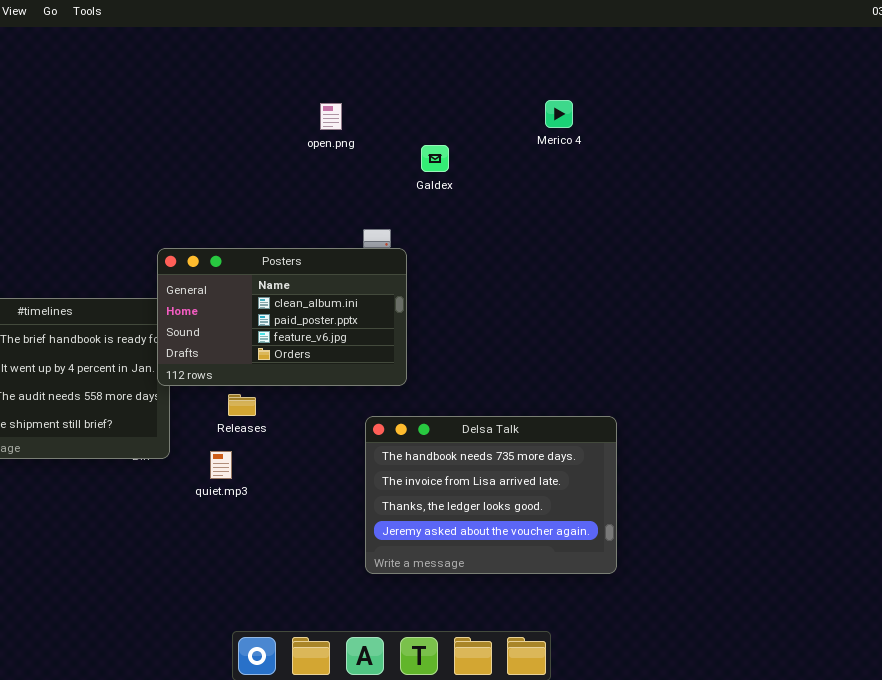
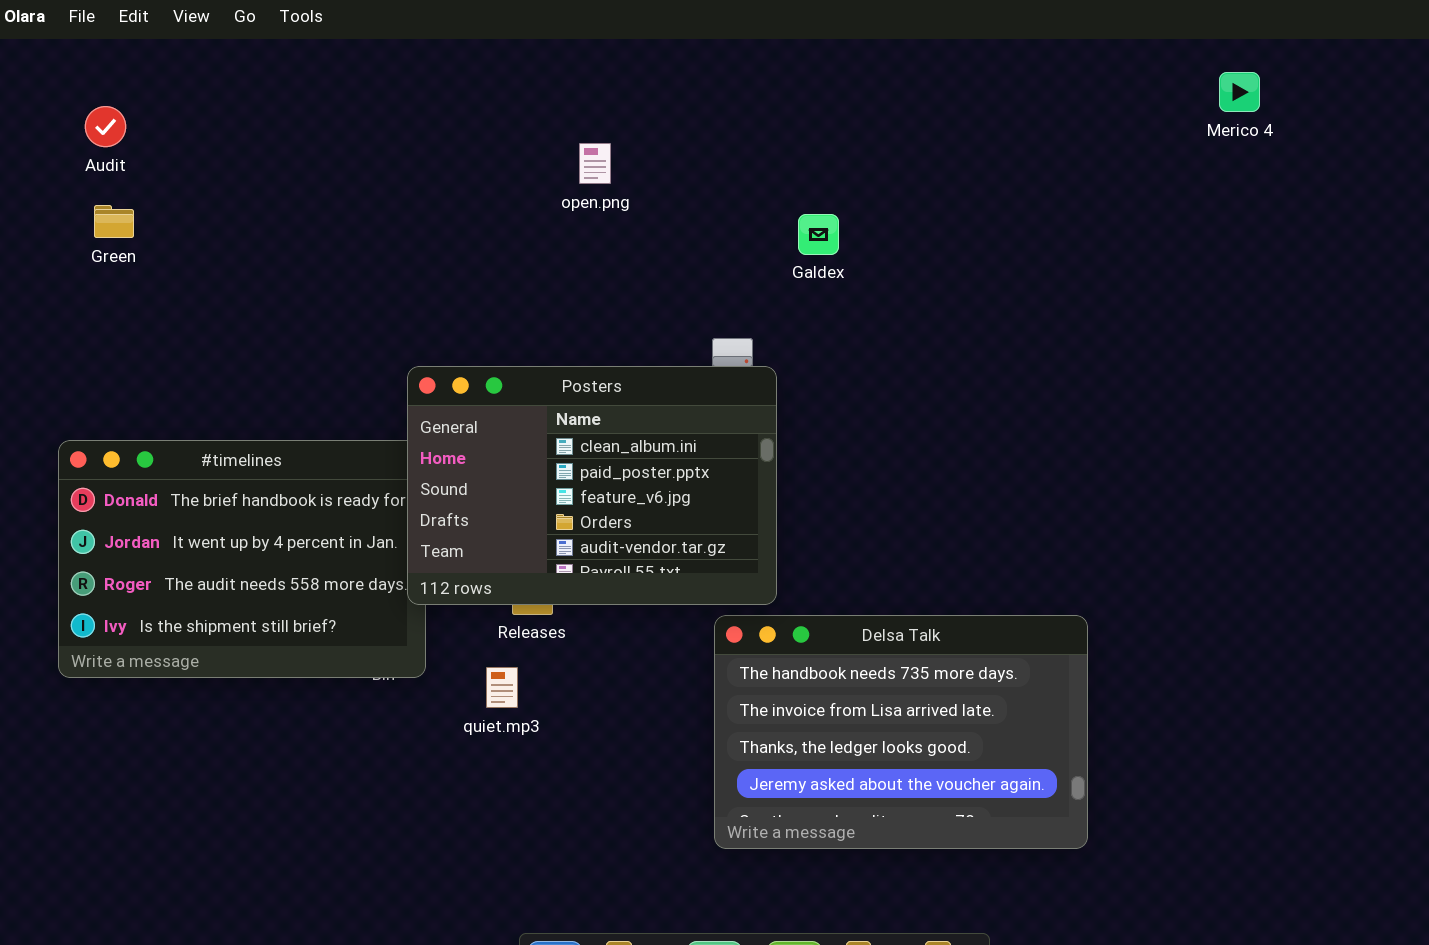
Merico 4: [545,100,573,128] -> [1219,72,1260,112], moved
open.png: [320,103,342,130] -> [579,143,611,184], moved
Posters: [157,248,407,386] -> [407,366,777,605], resized

